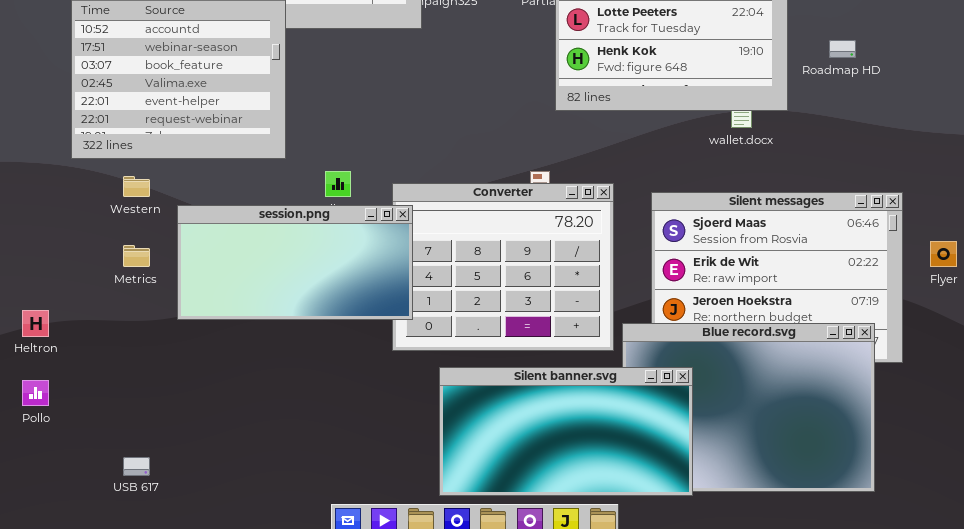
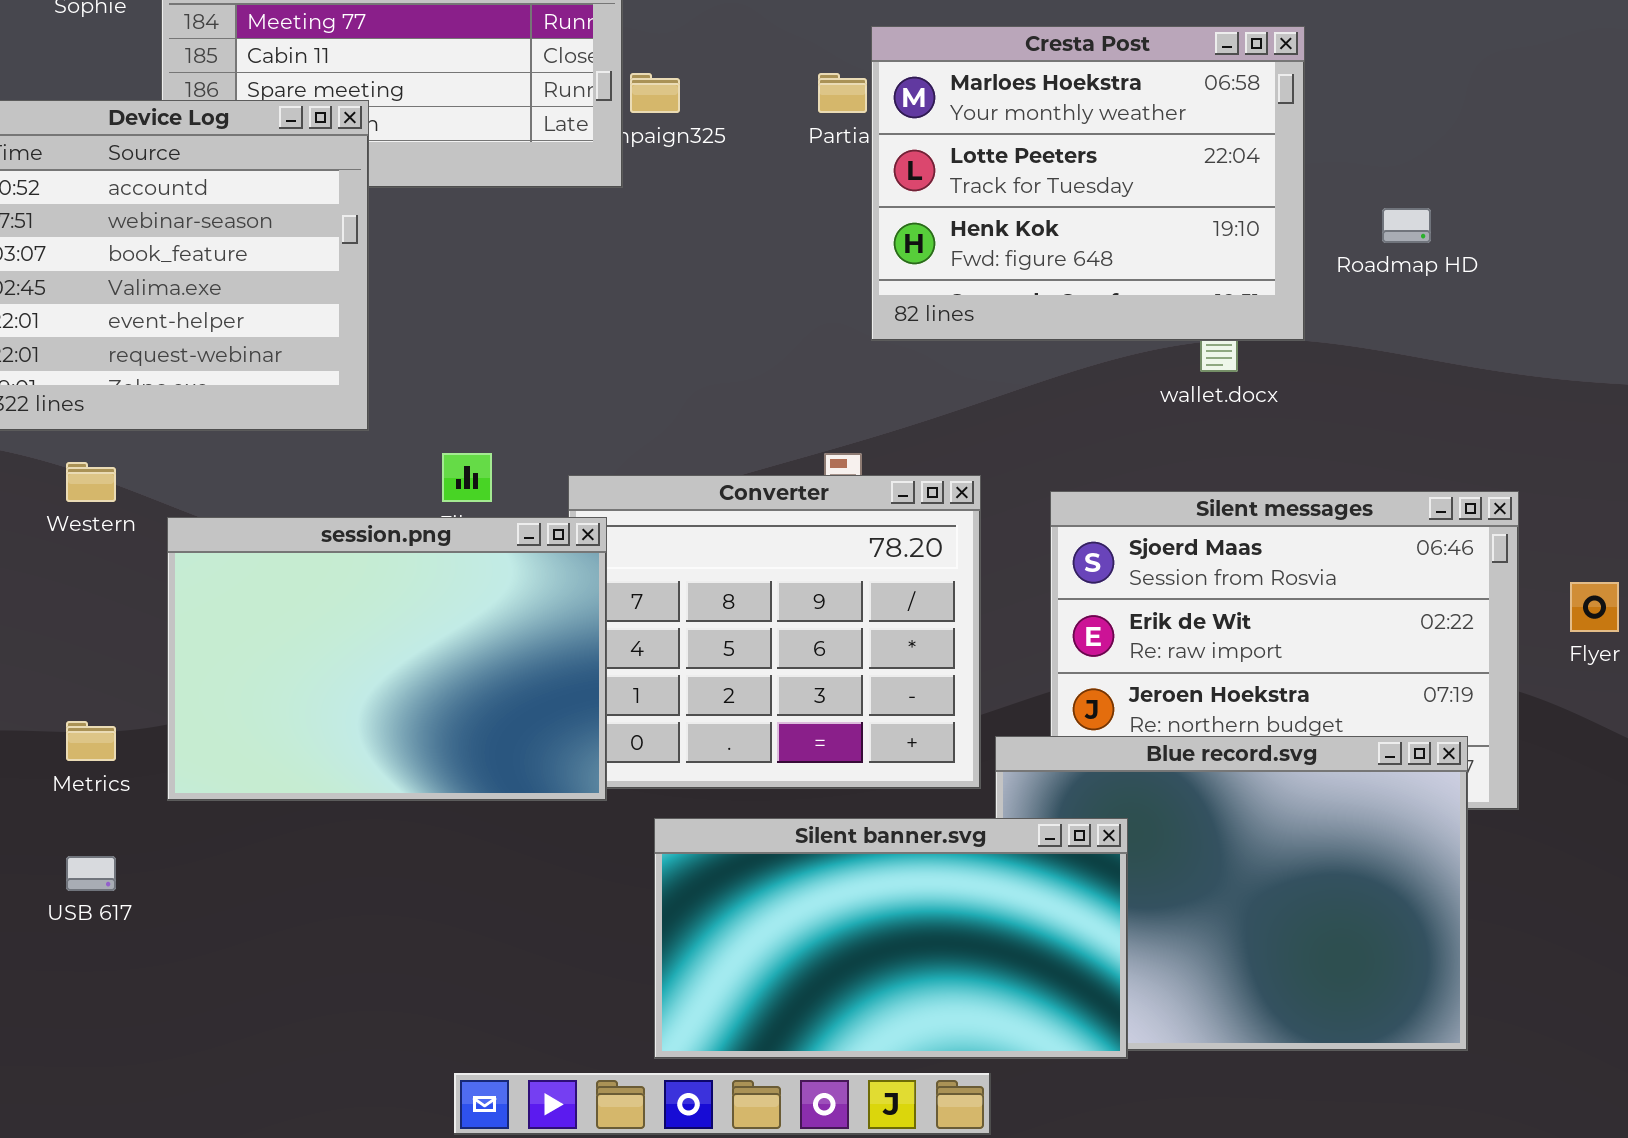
session.png: [177,205,413,320] -> [167,517,607,801], resized
Metrics: [123,245,150,267] -> [66,721,116,761], moved
USB 617: [123,457,150,476] -> [66,856,116,891], moved

